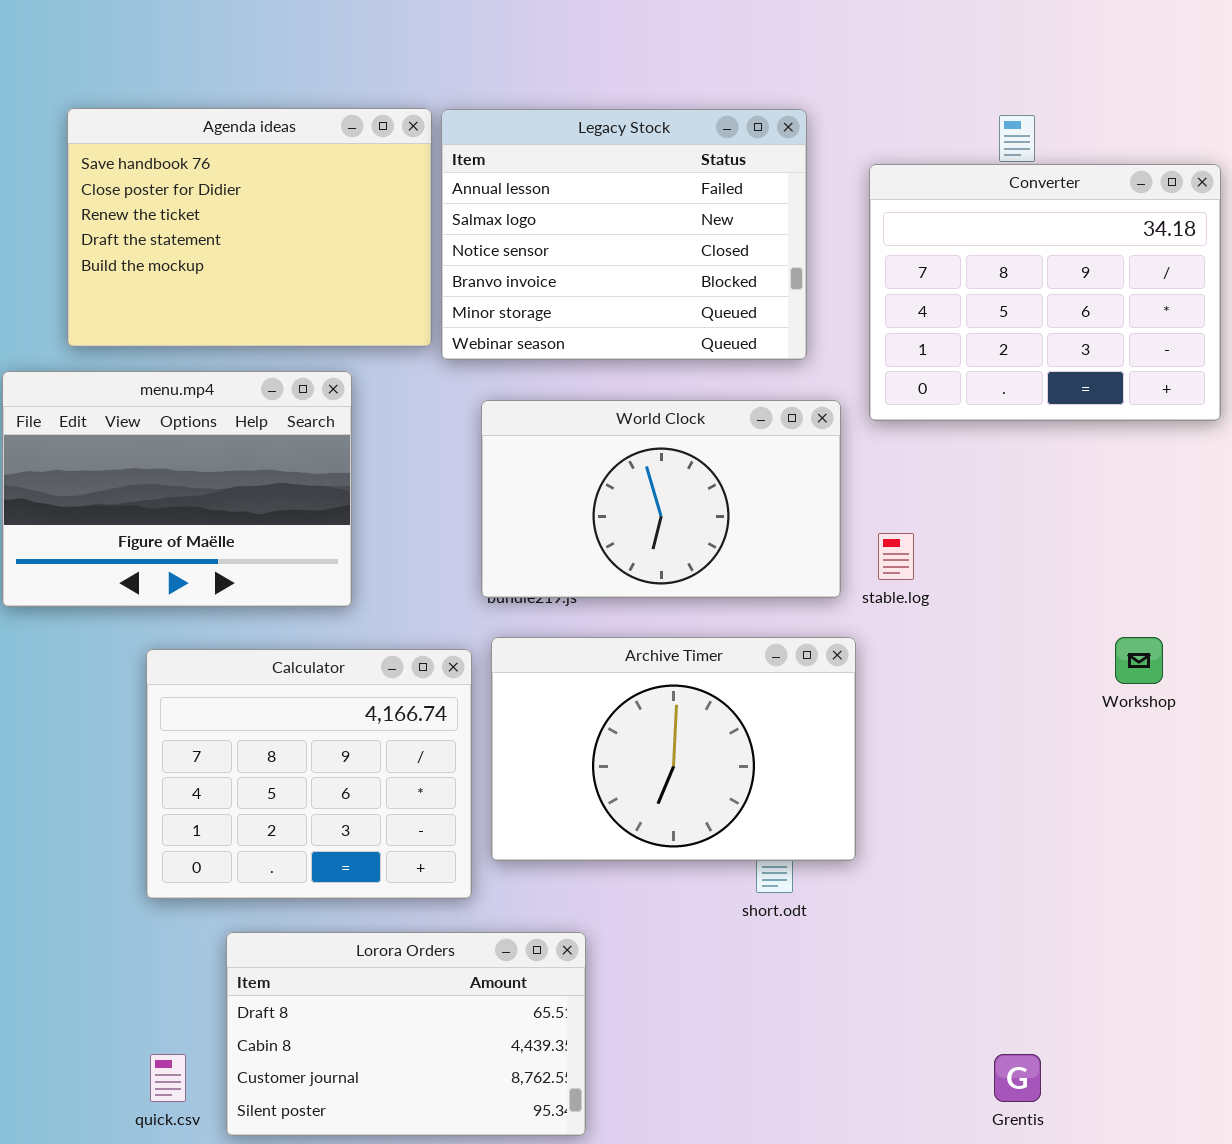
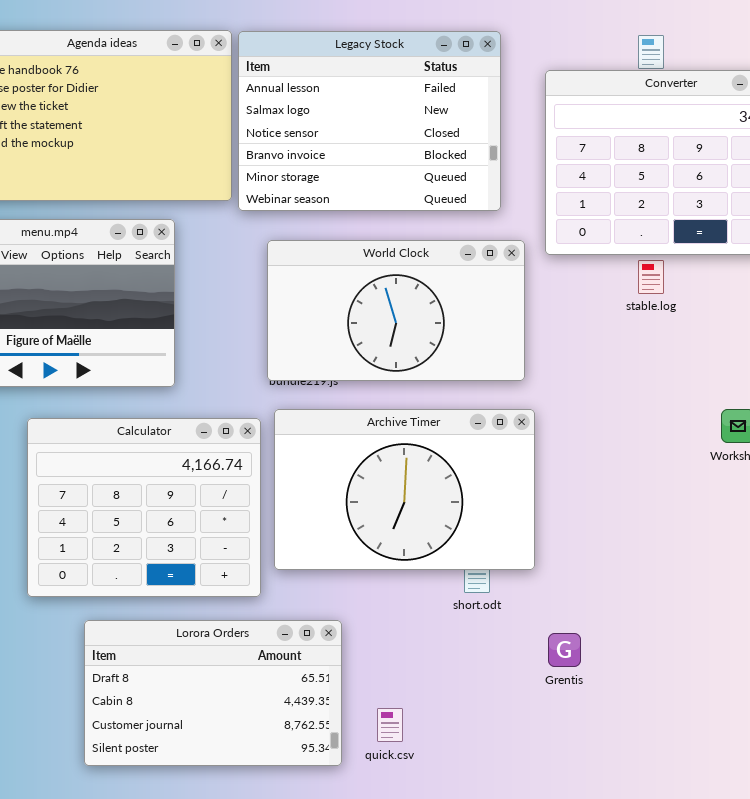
stable.log: [878,533,914,580] -> [638,260,664,294], moved
quick.csv: [150,1054,186,1102] -> [377,708,403,742], moved
Grentis: [994,1054,1041,1102] -> [548,633,581,667], moved

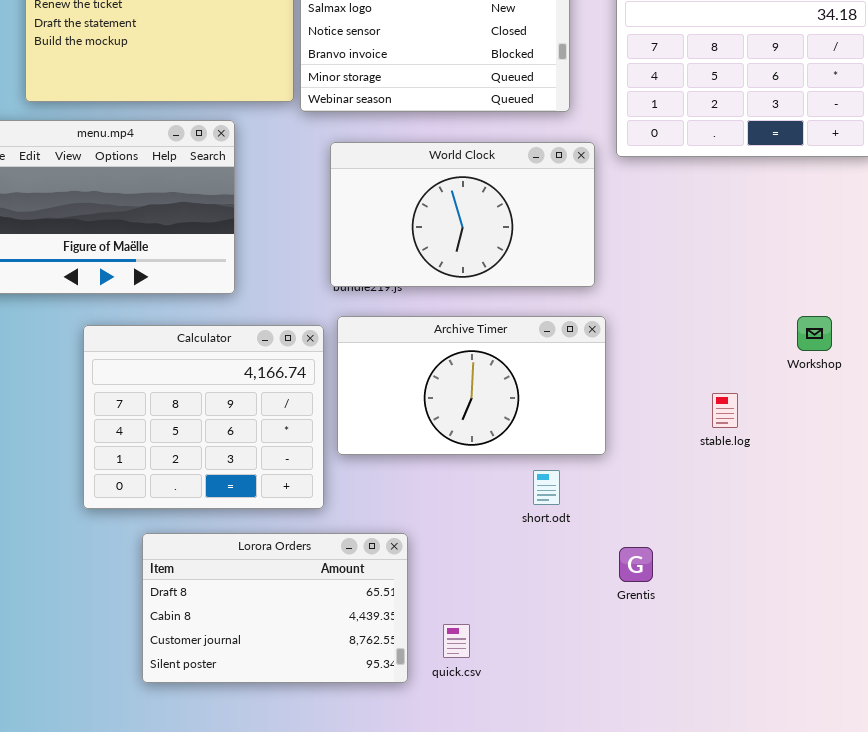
stable.log: [638,260,664,294] -> [712,393,738,428], moved
Archive Timer: [274,409,535,570] -> [337,316,606,455], resized

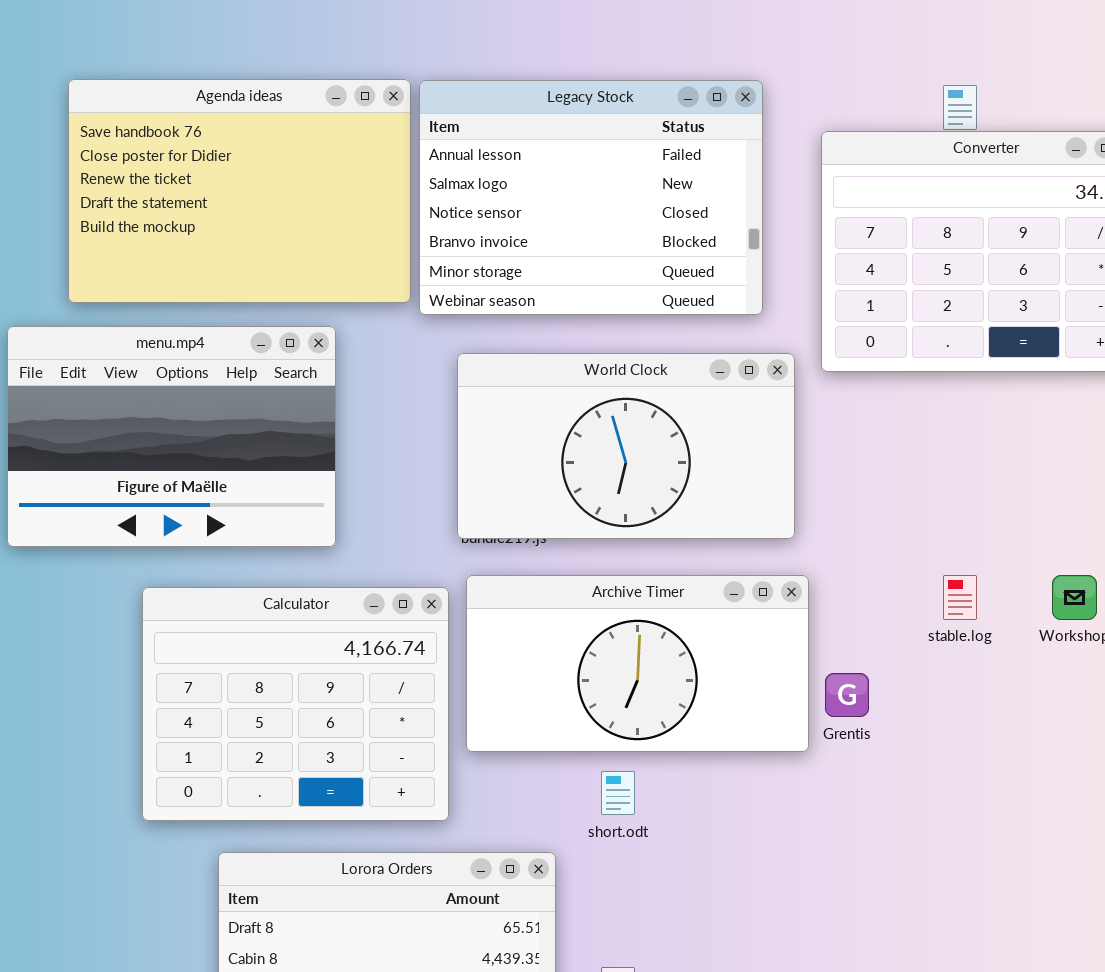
stable.log: [712,393,738,428] -> [943,575,977,620], moved
short.odt: [533,470,560,505] -> [601,771,635,815], moved
Grentis: [619,547,653,582] -> [825,673,869,717], moved

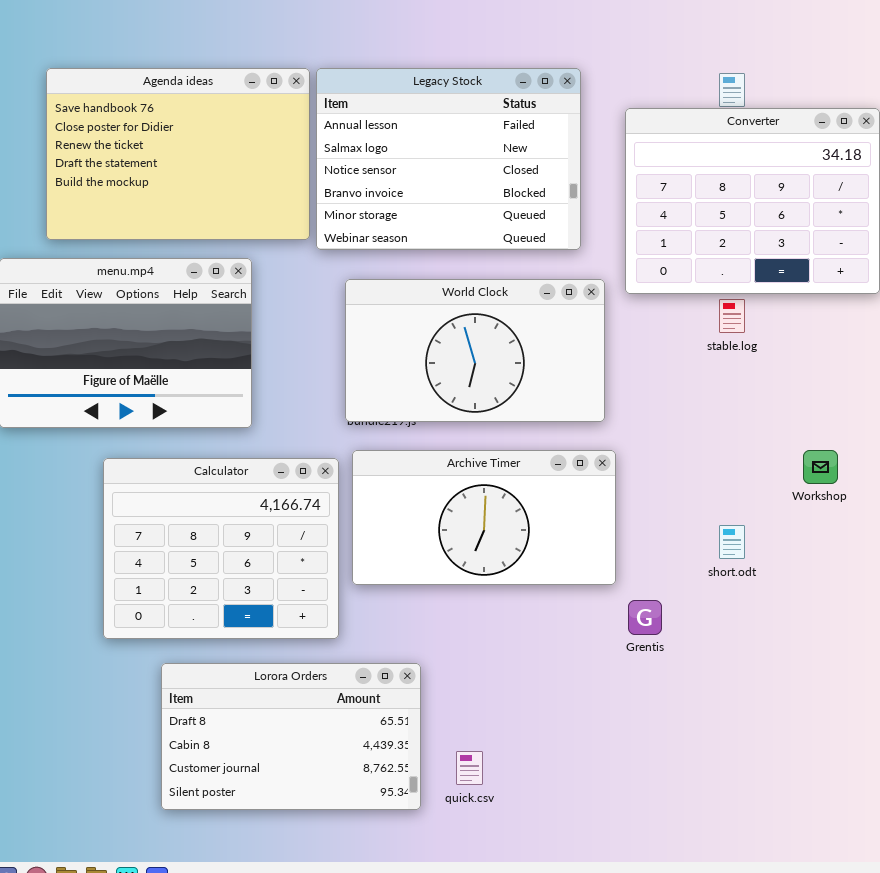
stable.log: [943,575,977,620] -> [719,299,745,333], moved
Grentis: [825,673,869,717] -> [628,600,662,635], moved
short.odt: [601,771,635,815] -> [719,525,745,559], moved

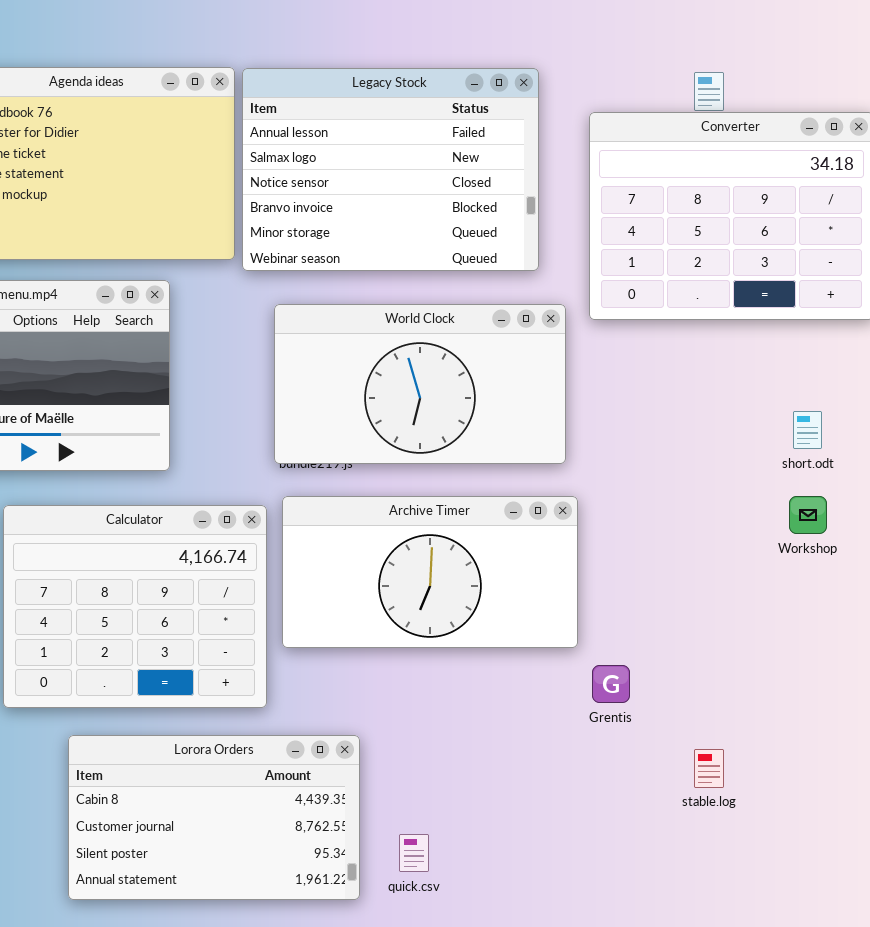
stable.log: [719,299,745,333] -> [694,749,724,788], moved
short.odt: [719,525,745,559] -> [793,411,822,449], moved
Lorora Orders: [161,663,421,810] -> [68,735,360,900], scrolled down 1 row

